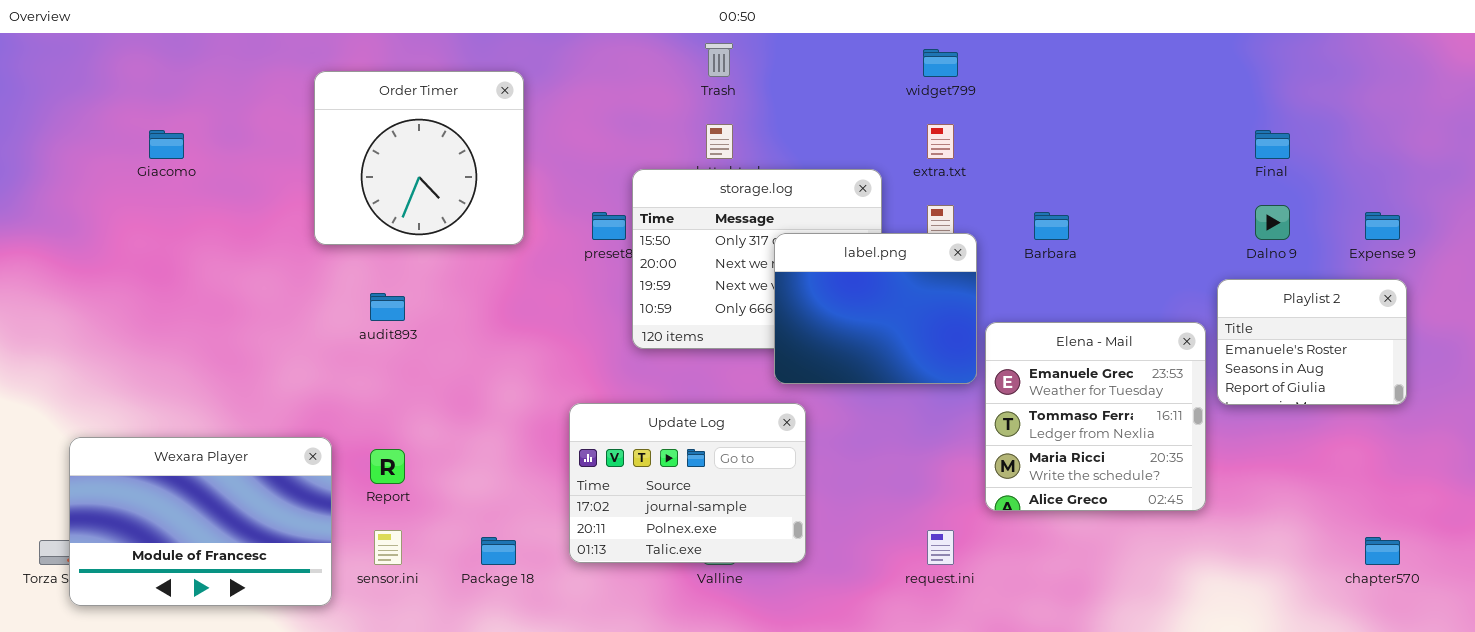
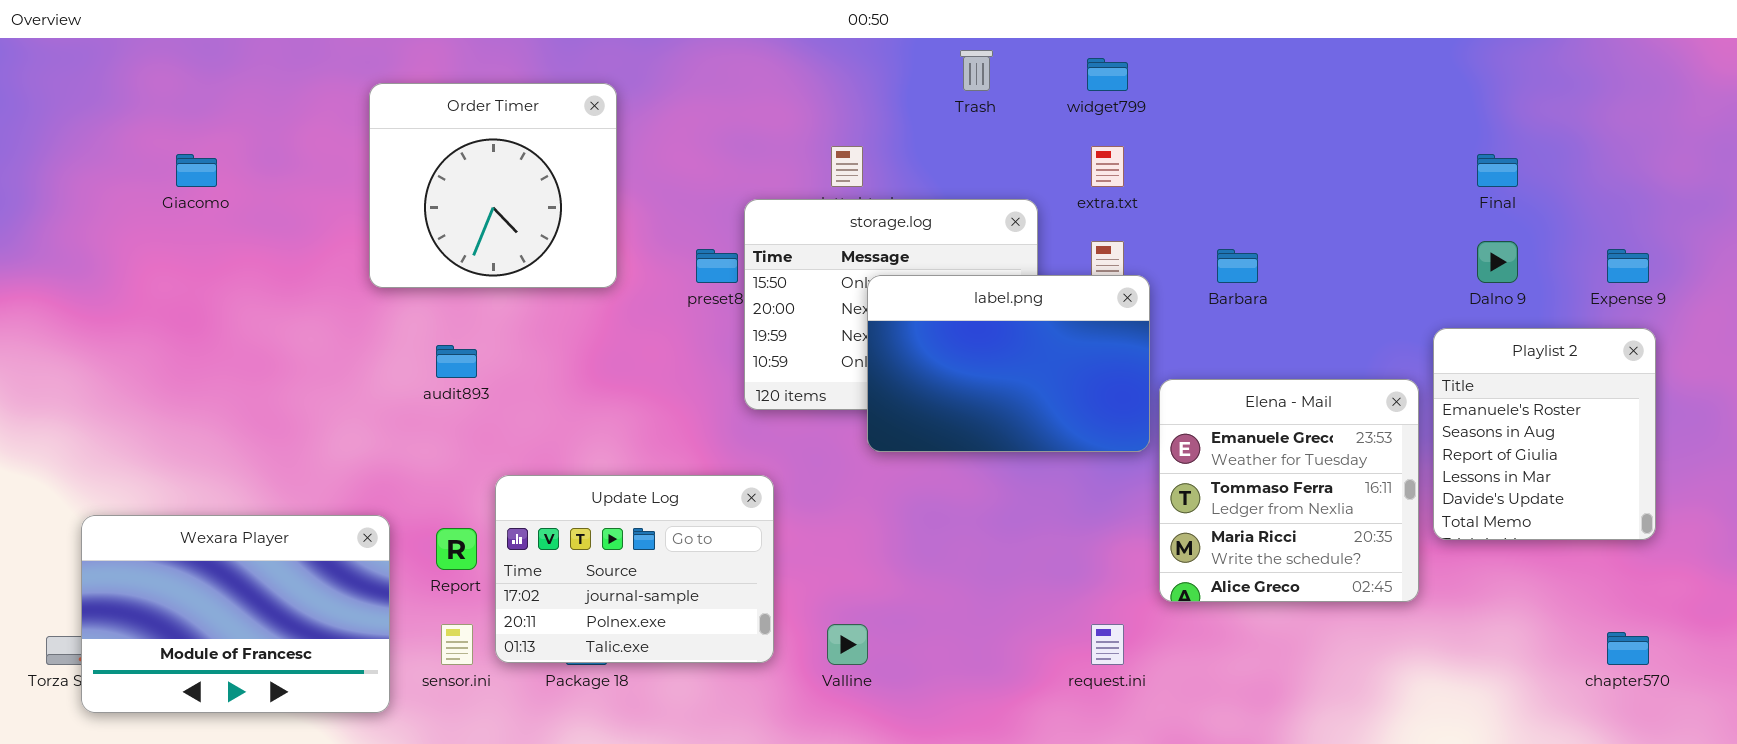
Trash: [705,43,733,77] -> [960,50,993,91], moved
label.png: [774,233,977,384] -> [867,275,1150,452], resized
Playlist 2: [1217,279,1407,405] -> [1433,328,1656,540], resized
Update Log: [569,403,806,563] -> [495,475,774,663], moved

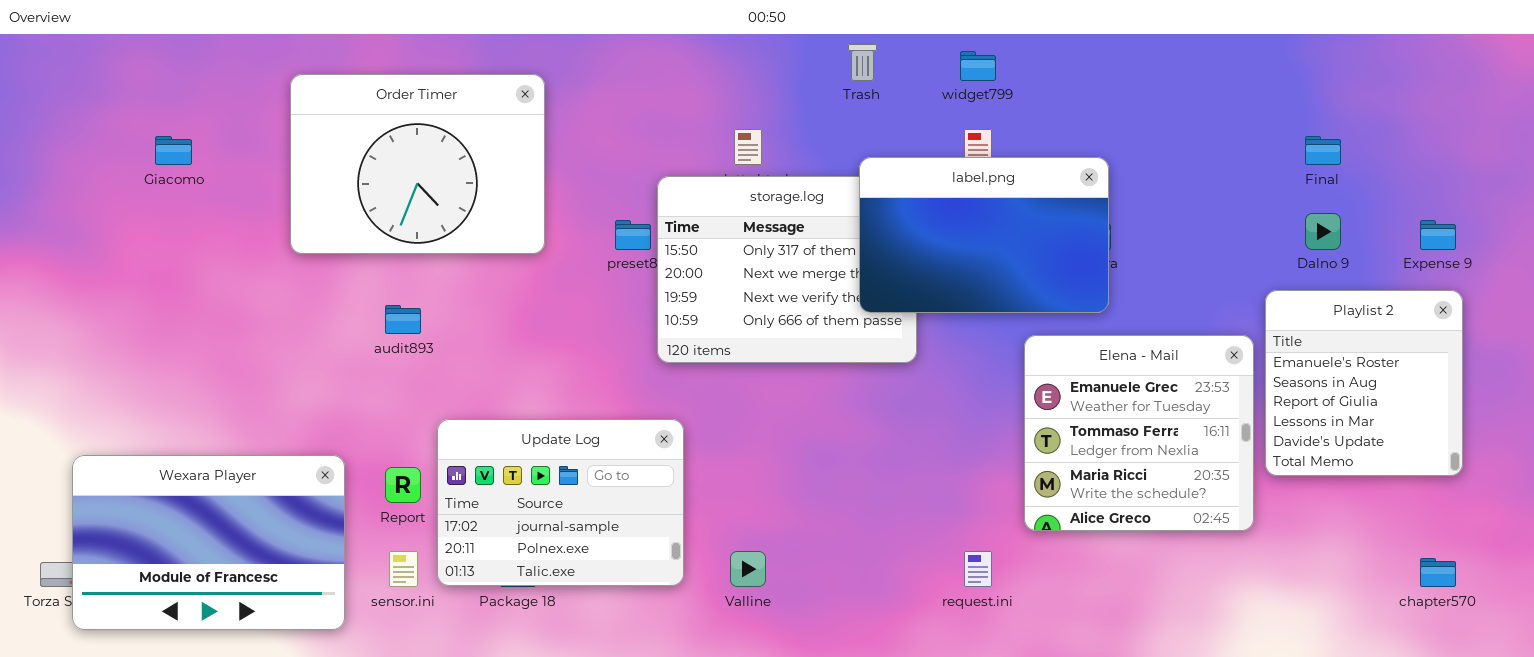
Order Timer: [369,83,617,288] -> [290,74,545,254], resized
label.png: [867,275,1150,452] -> [859,157,1109,313], moved

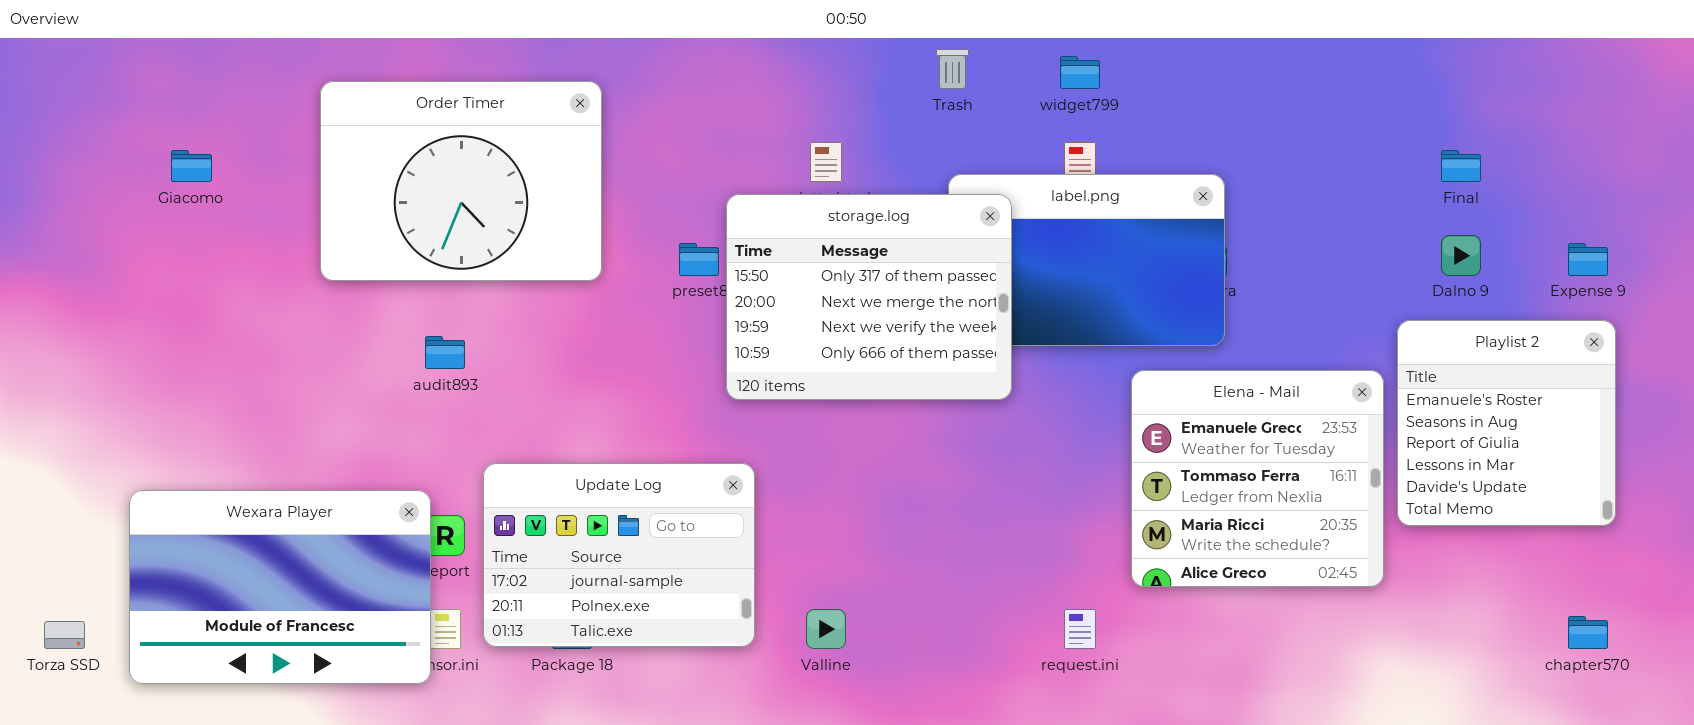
storage.log: [657,176,917,363] -> [726,194,1012,400], raised
Wexara Player: [72,455,345,630] -> [129,490,431,684], moved

